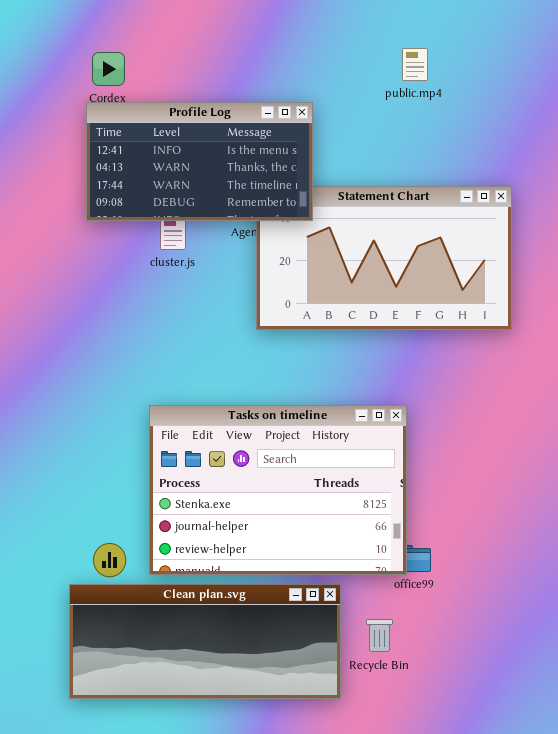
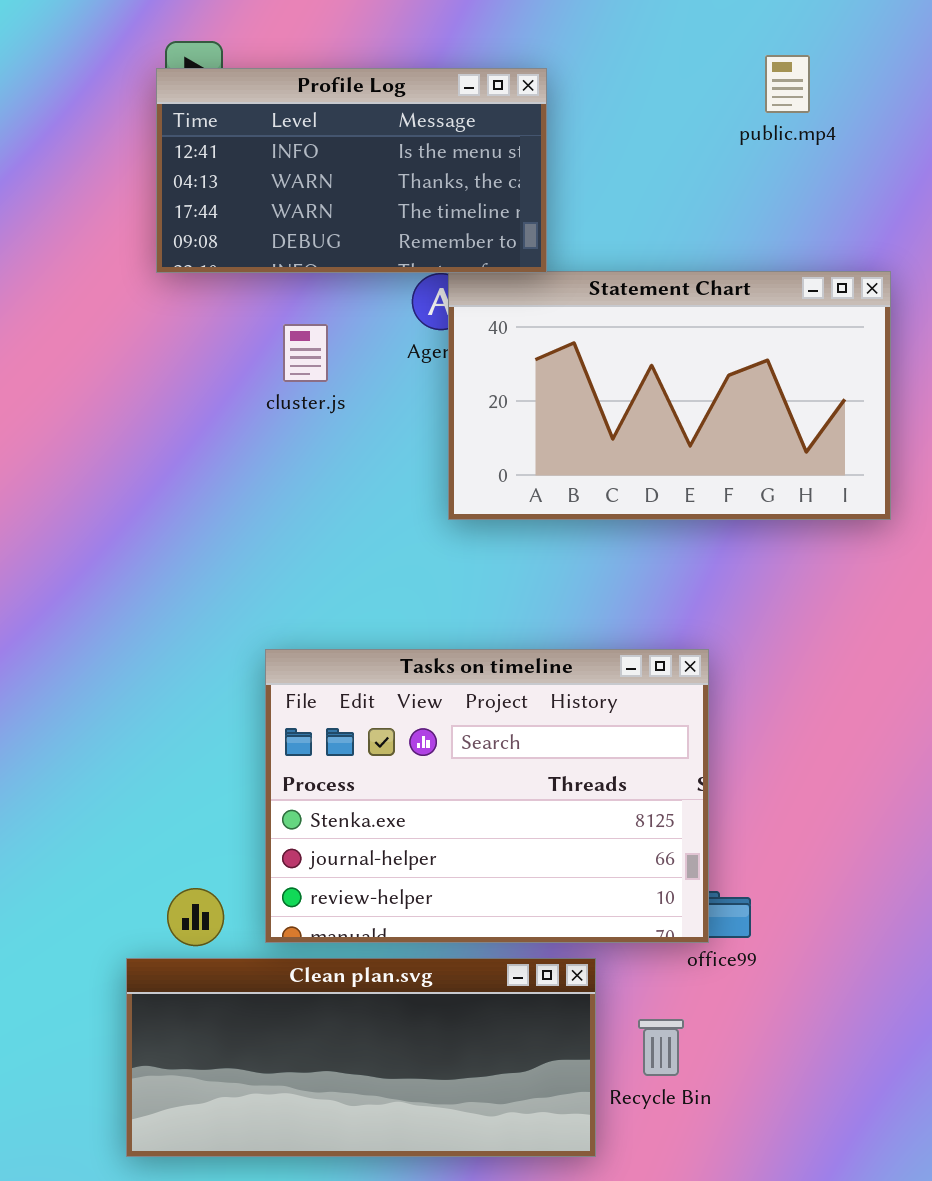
public.mp4: [402,48,428,81] -> [765,55,810,113], moved
Profile Log: [86,102,313,221] -> [156,68,547,273], moved

